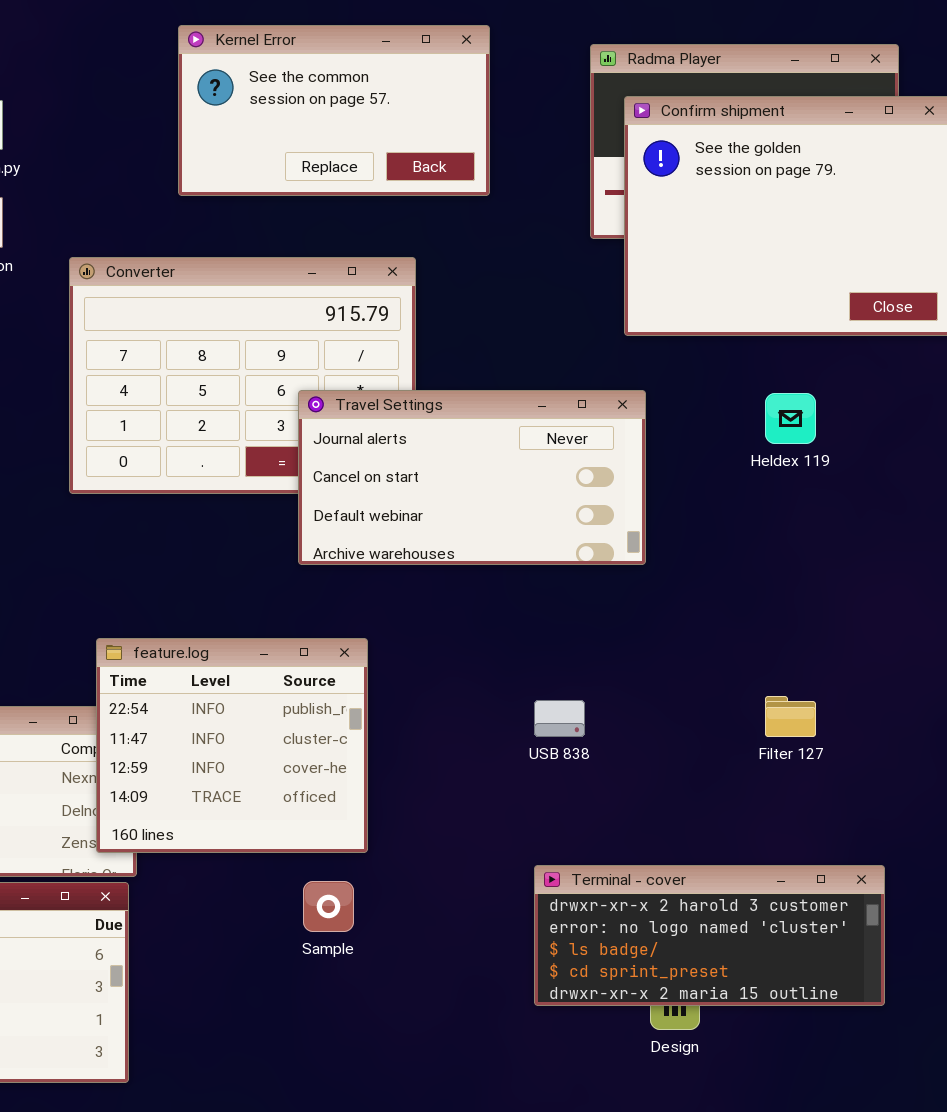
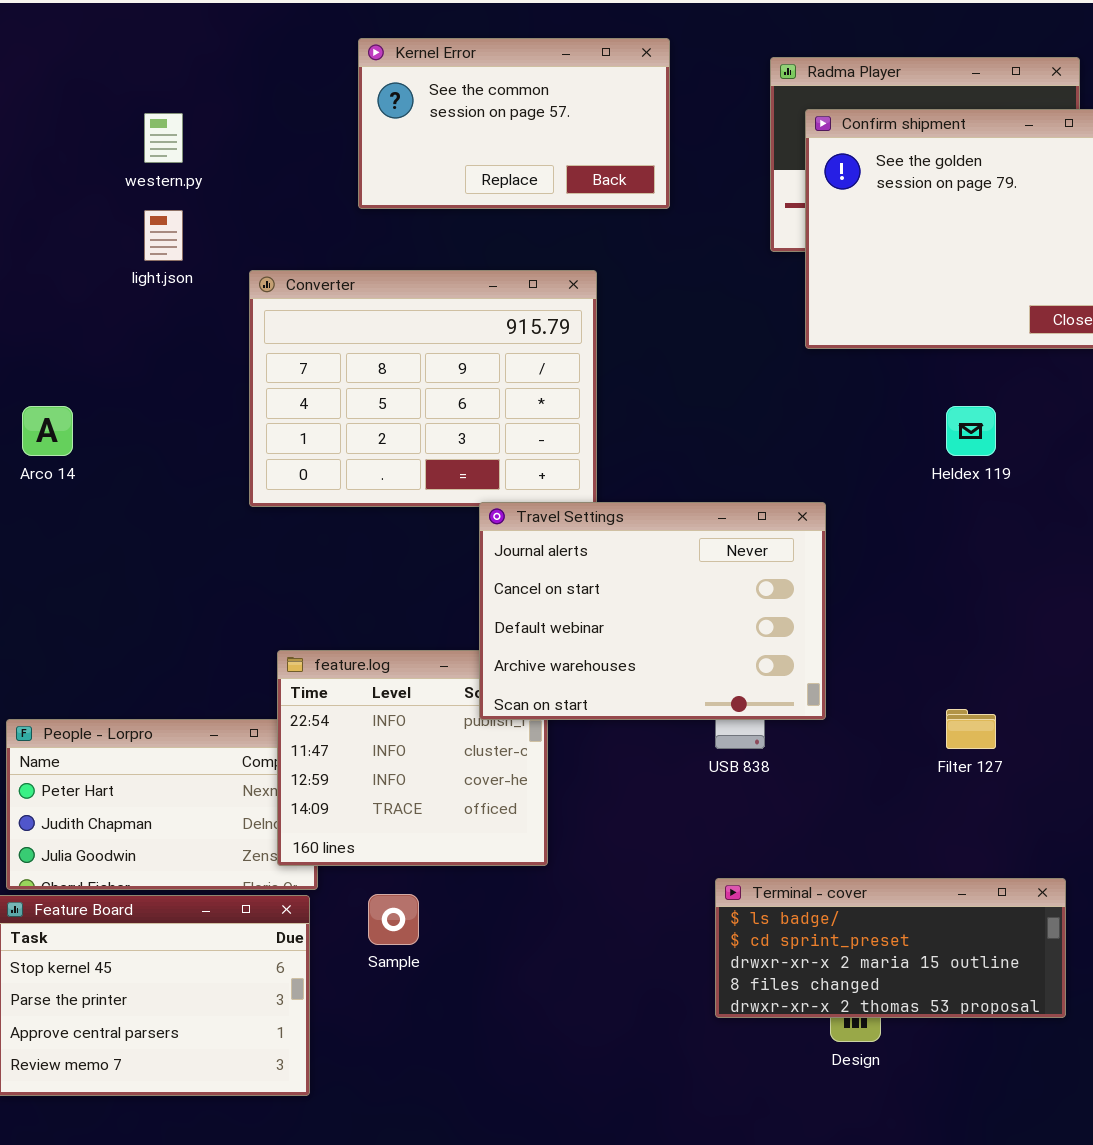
Travel Settings: [298,390,646,565] -> [479,502,826,720], moved, resized
Terminal - cover: [534,865,885,1006] -> [715,878,1066,1018], scrolled down 2 rows
Sample: [303,881,354,932] -> [368,894,419,945], moved

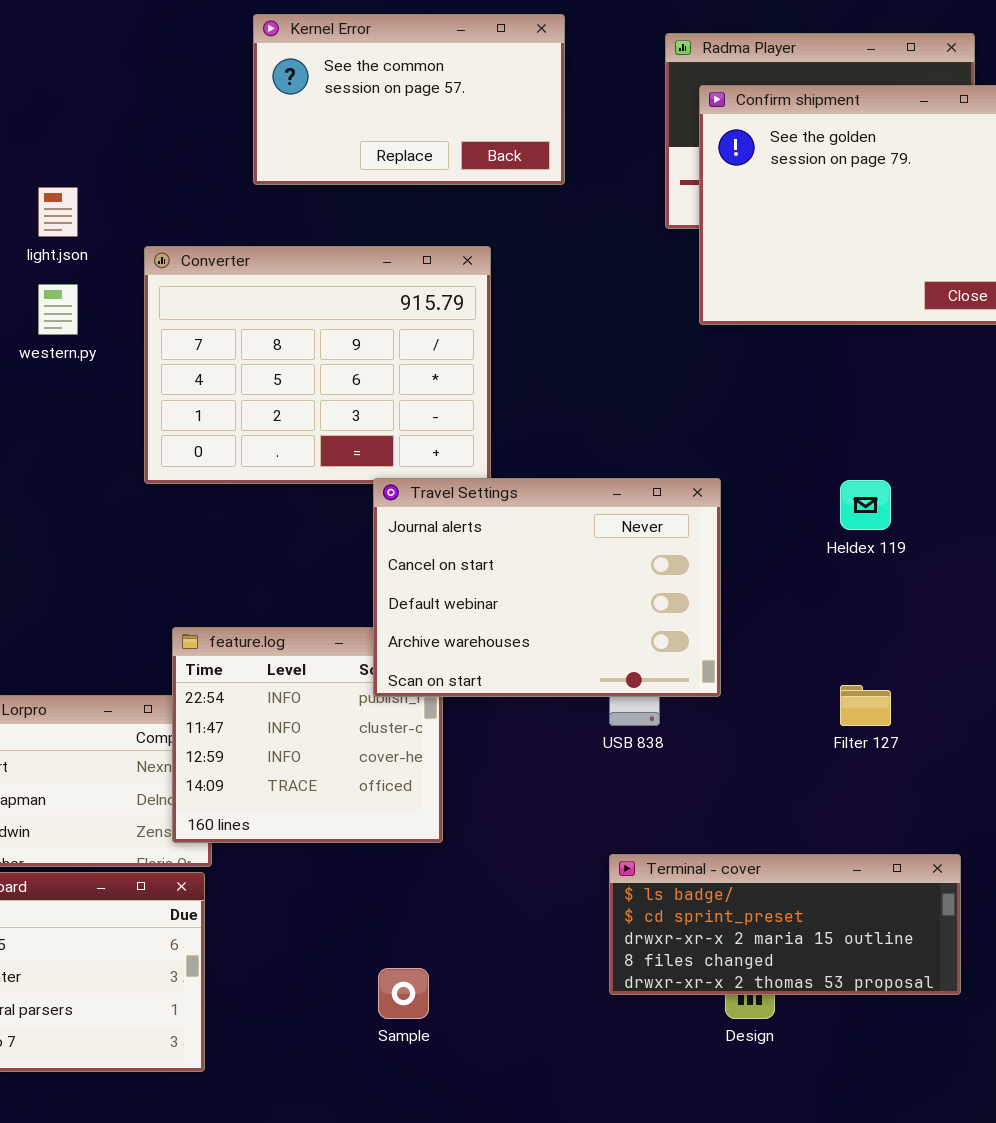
western.py: [144,113,183,163] -> [38,284,78,335], moved
Heldex 119: [946,406,996,456] -> [840,480,891,530], moved
Sample: [368,894,419,945] -> [378,968,429,1019], moved

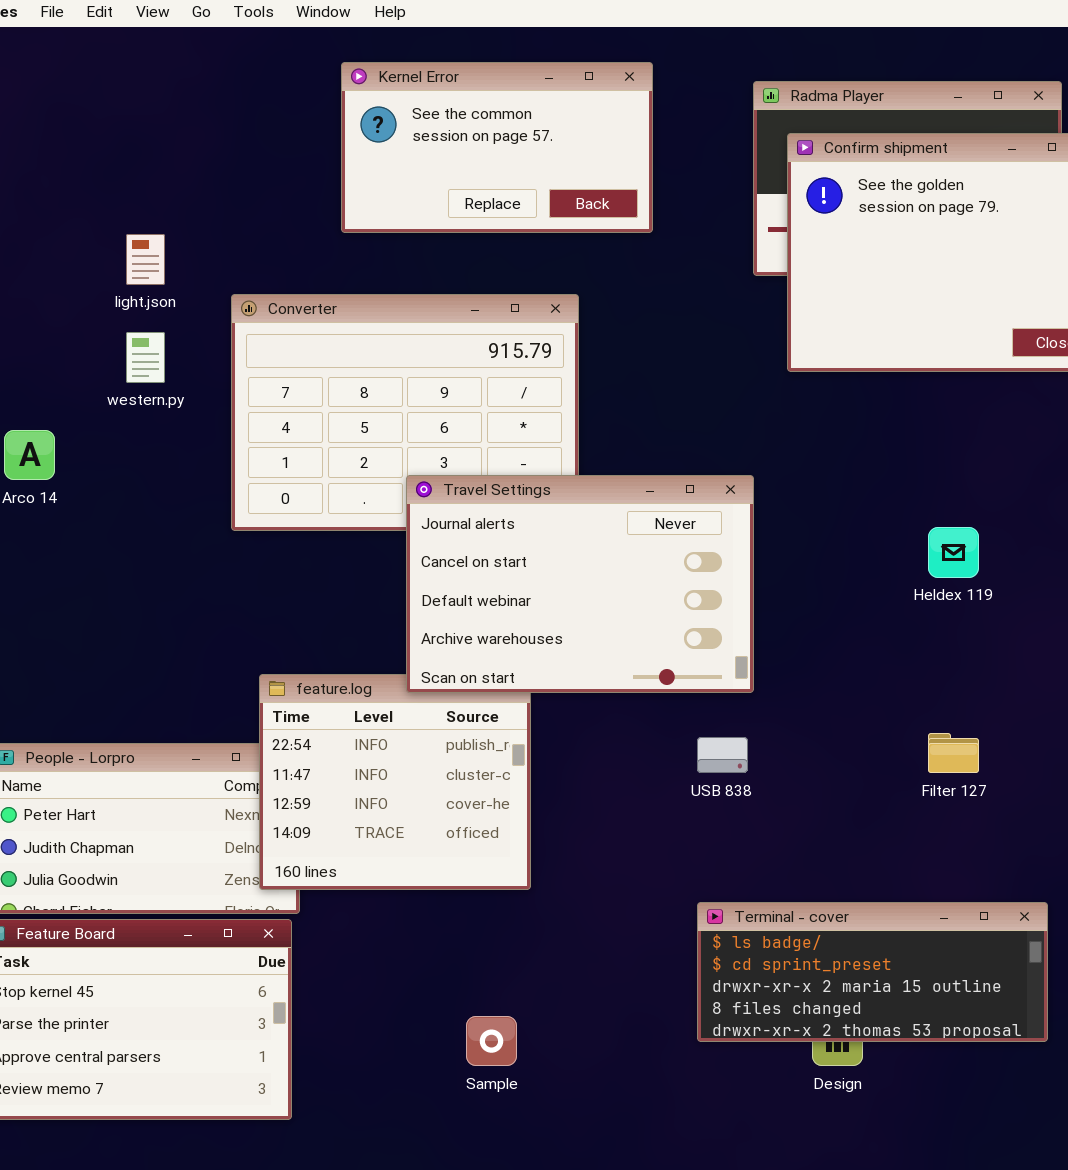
Travel Settings: [373,478,721,697] -> [406,475,754,693], moved

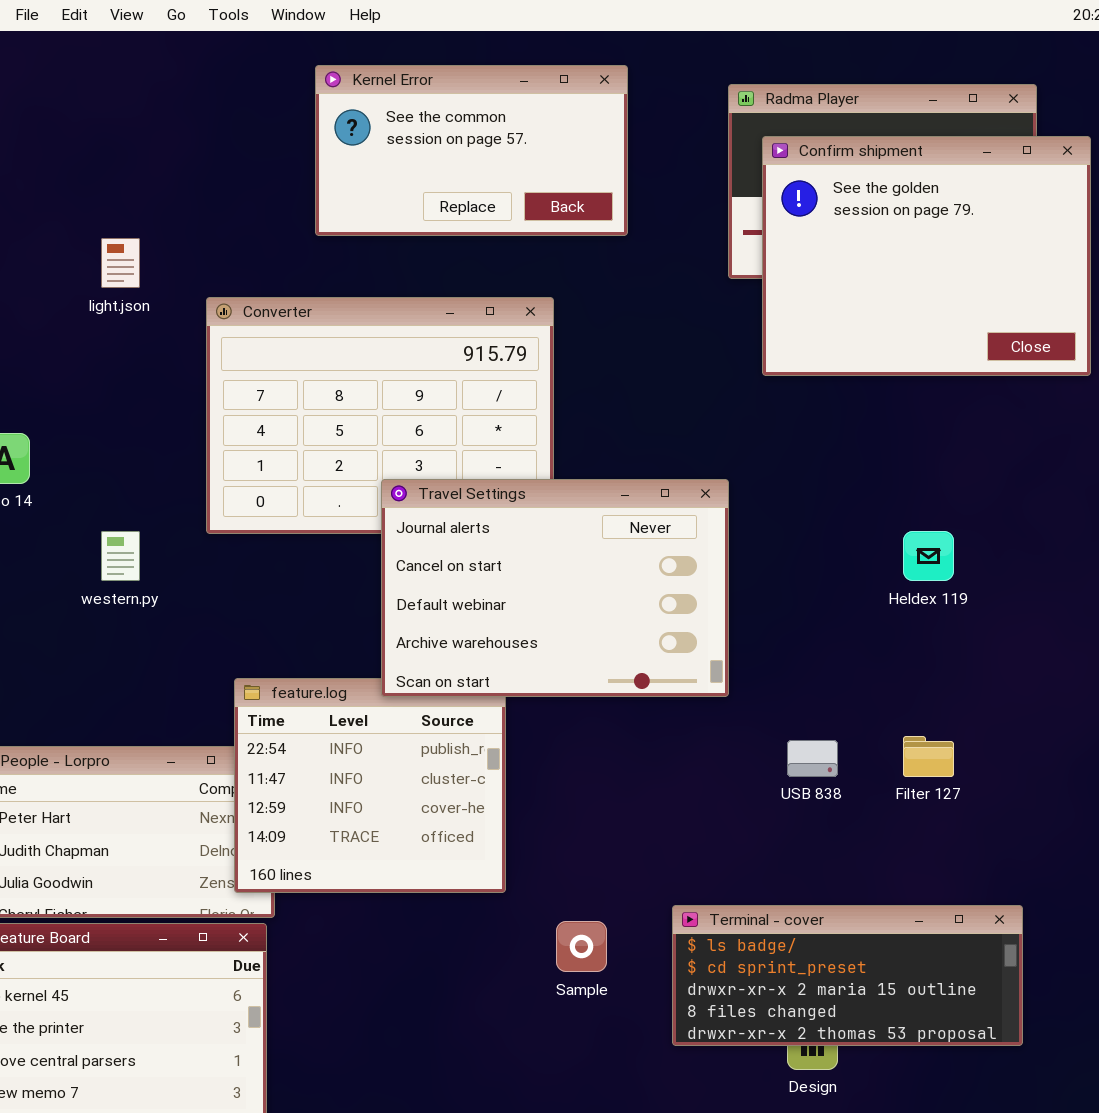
western.py: [126,332,165,383] -> [101,531,140,581], moved
USB 838: [697,737,748,773] -> [787,740,838,777], moved
Sample: [466,1016,517,1066] -> [556,921,607,972], moved

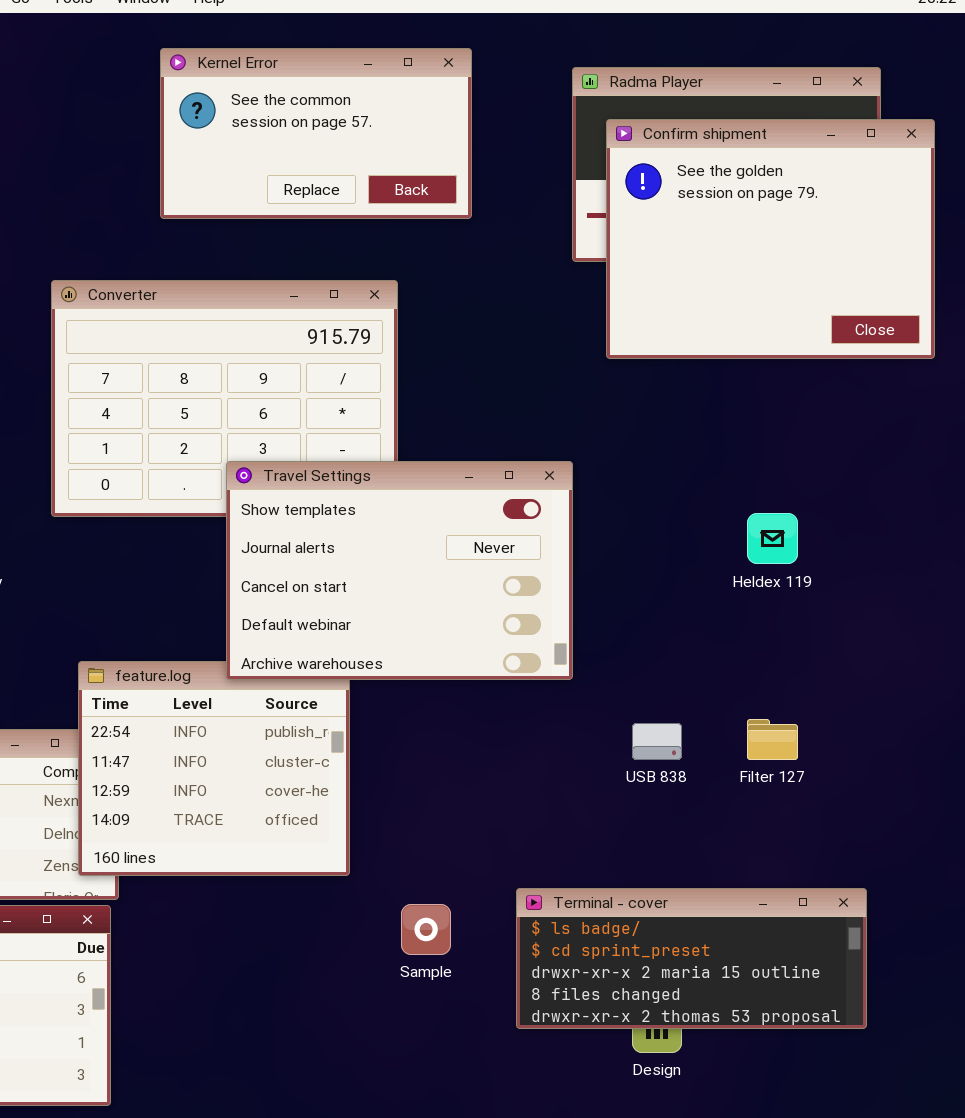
Travel Settings: [381,479,729,697] -> [226,461,573,680], scrolled up 1 row

